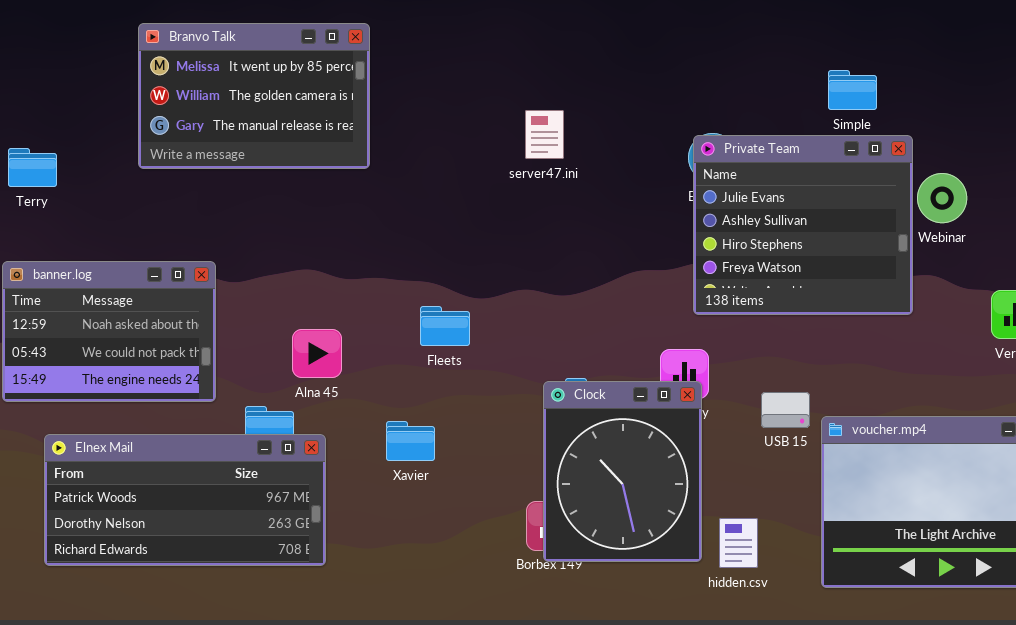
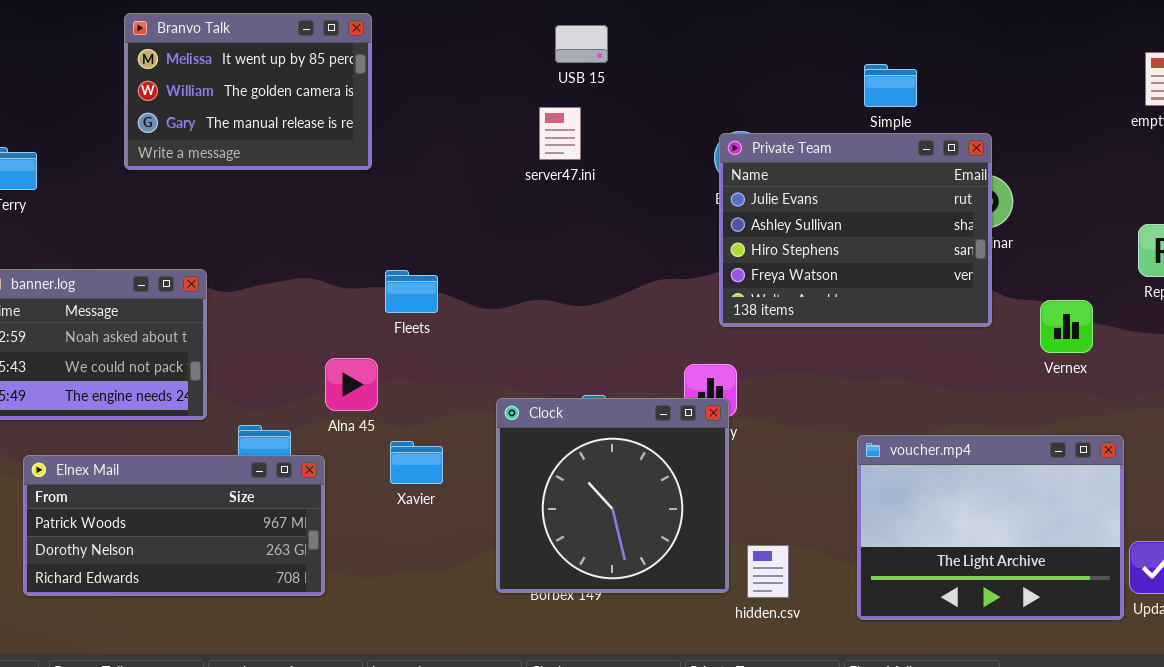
Private Team: [693,135,913,315] -> [719,133,992,327], resized
Fleets: [420,306,470,346] -> [385,270,438,313], moved
Alna 45: [292,329,342,378] -> [325,358,378,411], moved
Clock: [543,381,702,562] -> [496,398,729,593], resized
USB 15: [761,392,810,428] -> [555,25,608,63], moved

